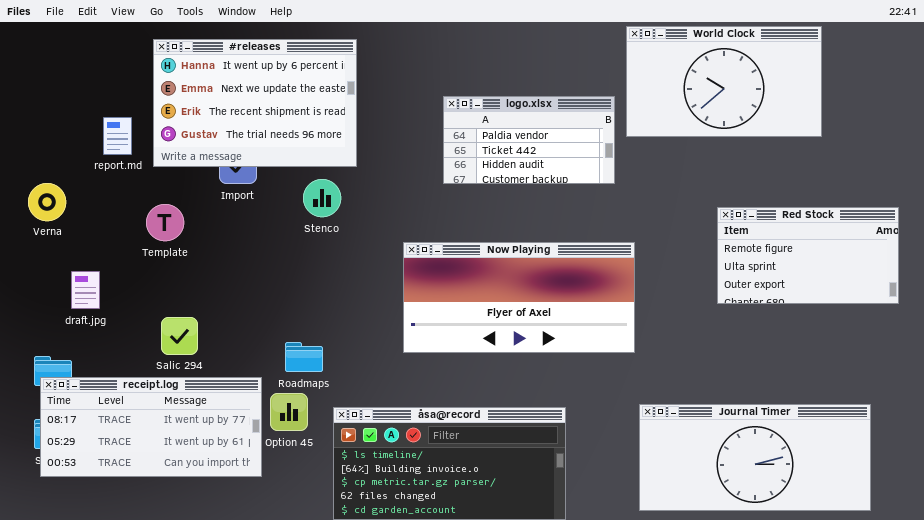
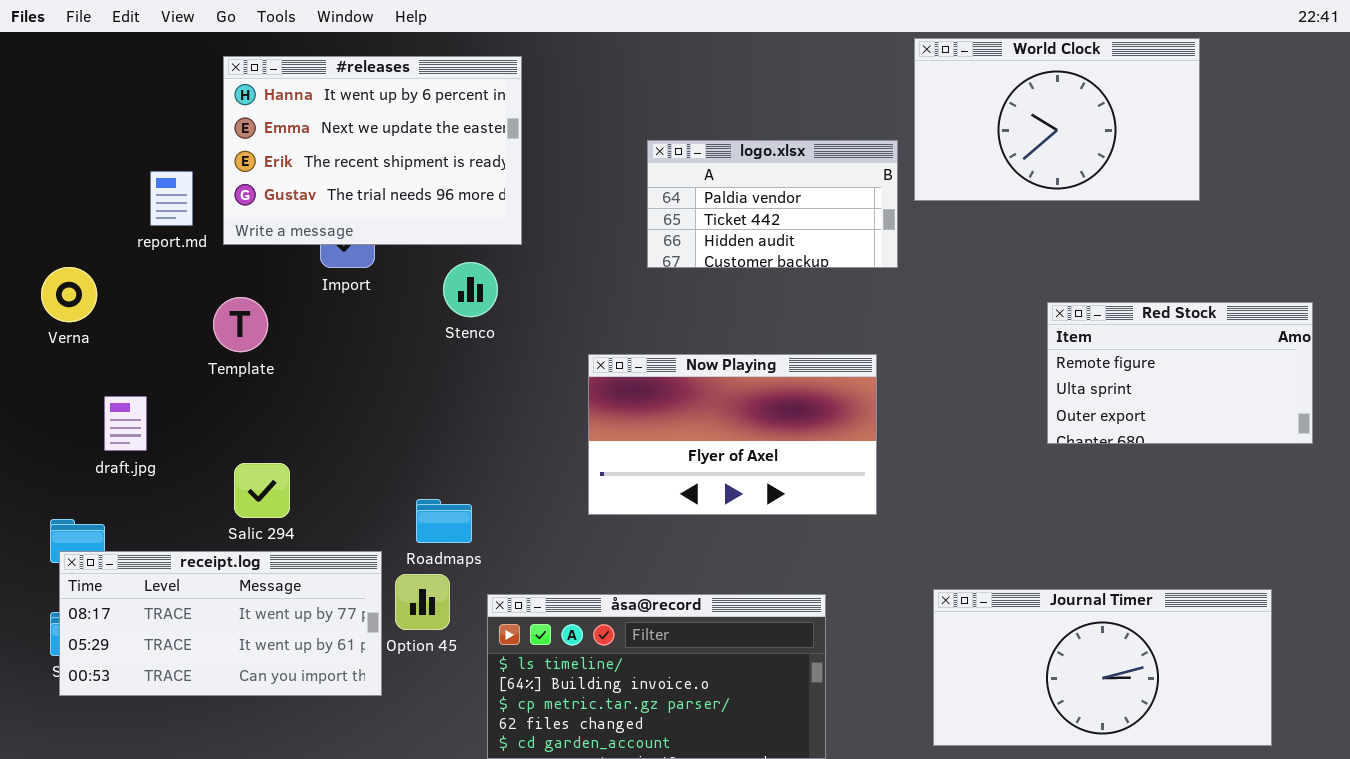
Now Playing: [403,242,635,353] -> [588,354,877,515], resized

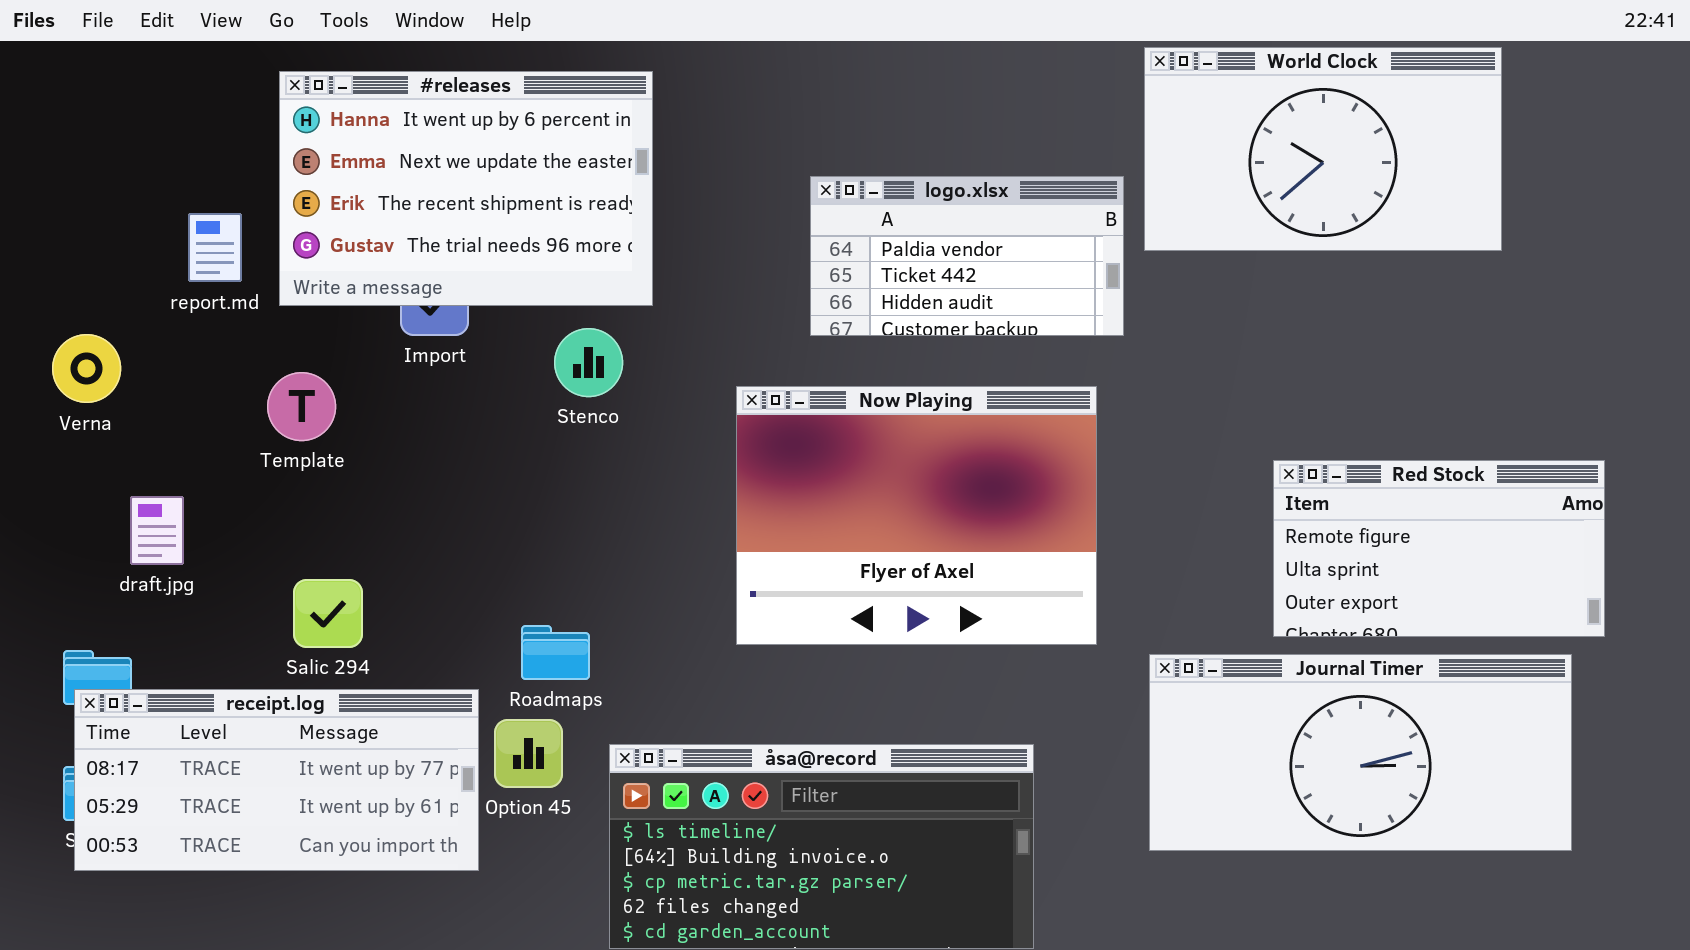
Red Stock: [1047,302,1313,444] -> [1273,460,1605,637], moved
Now Playing: [588,354,877,515] -> [736,386,1097,645], resized
Journal Timer: [933,589,1272,746] -> [1149,654,1572,851], moved

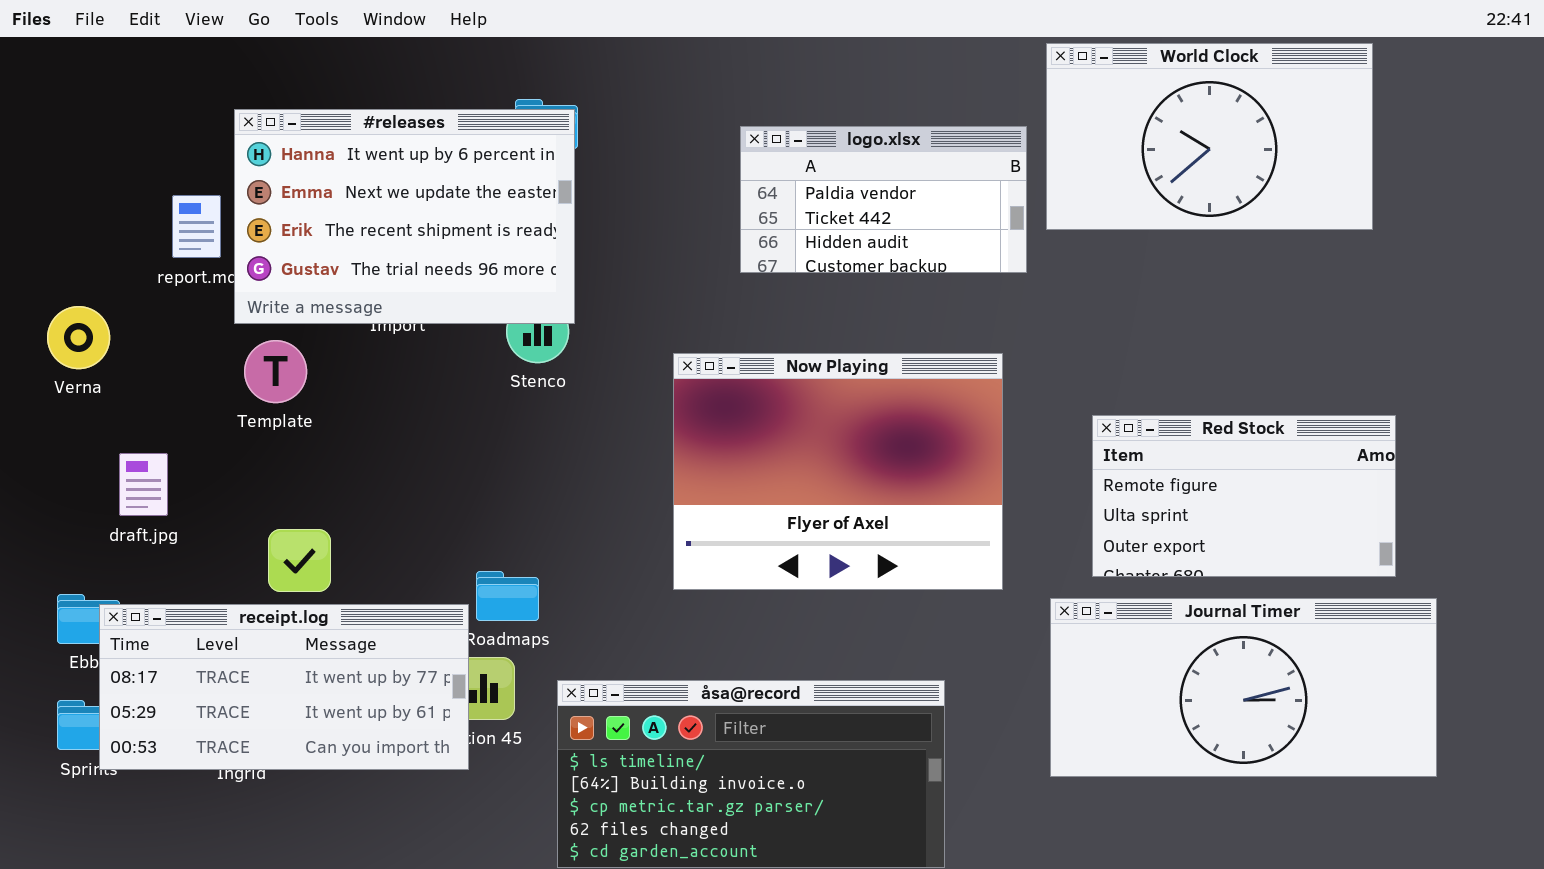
#releases: [279,71,653,306] -> [234,109,575,324], moved
logo.xlsx: [810,176,1124,336] -> [740,126,1027,273], moved
Red Stock: [1273,460,1605,637] -> [1092,415,1396,577], moved
receipt.log: [74,689,479,871] -> [99,604,469,770], moved

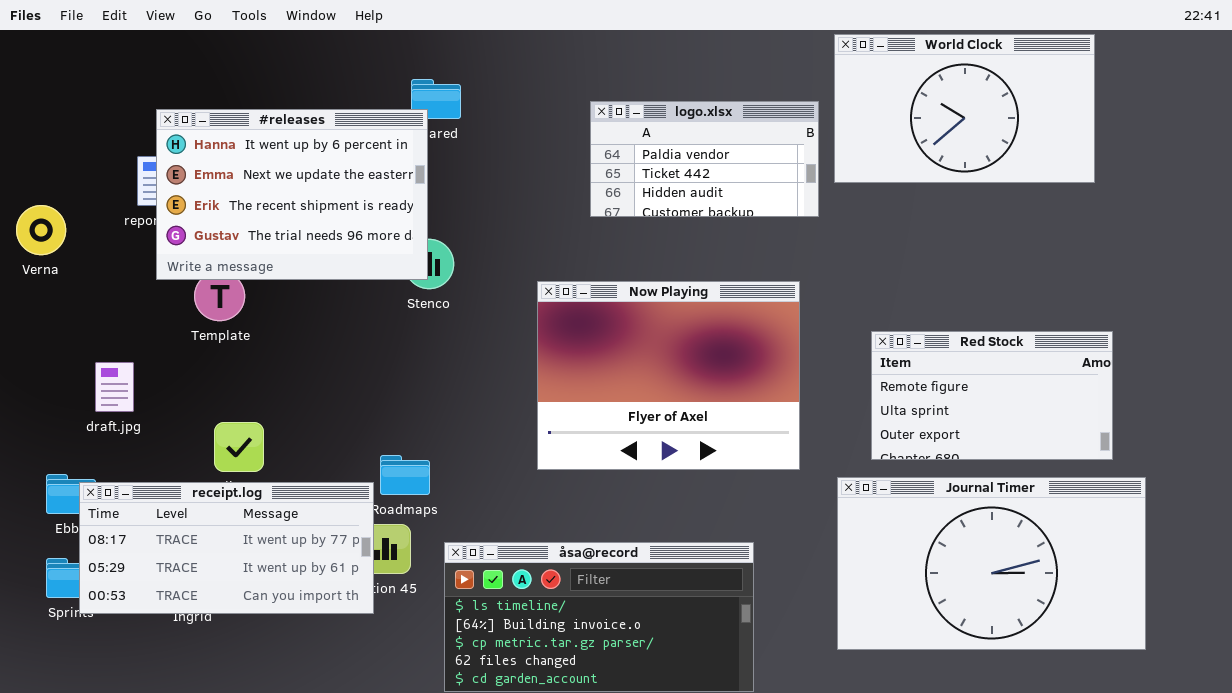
#releases: [234,109,575,324] -> [156,109,428,280], moved
Verna: [47,306,110,369] -> [16,205,66,255], moved
Journal Timer: [1050,598,1437,777] -> [837,477,1146,650], resized

